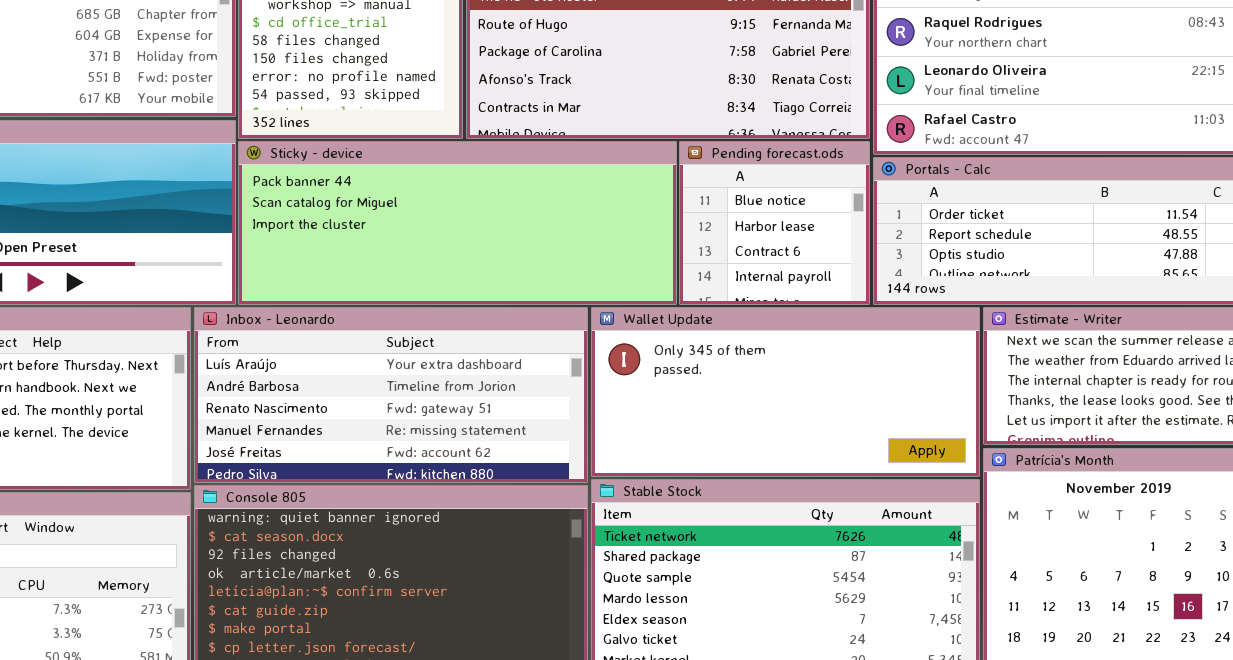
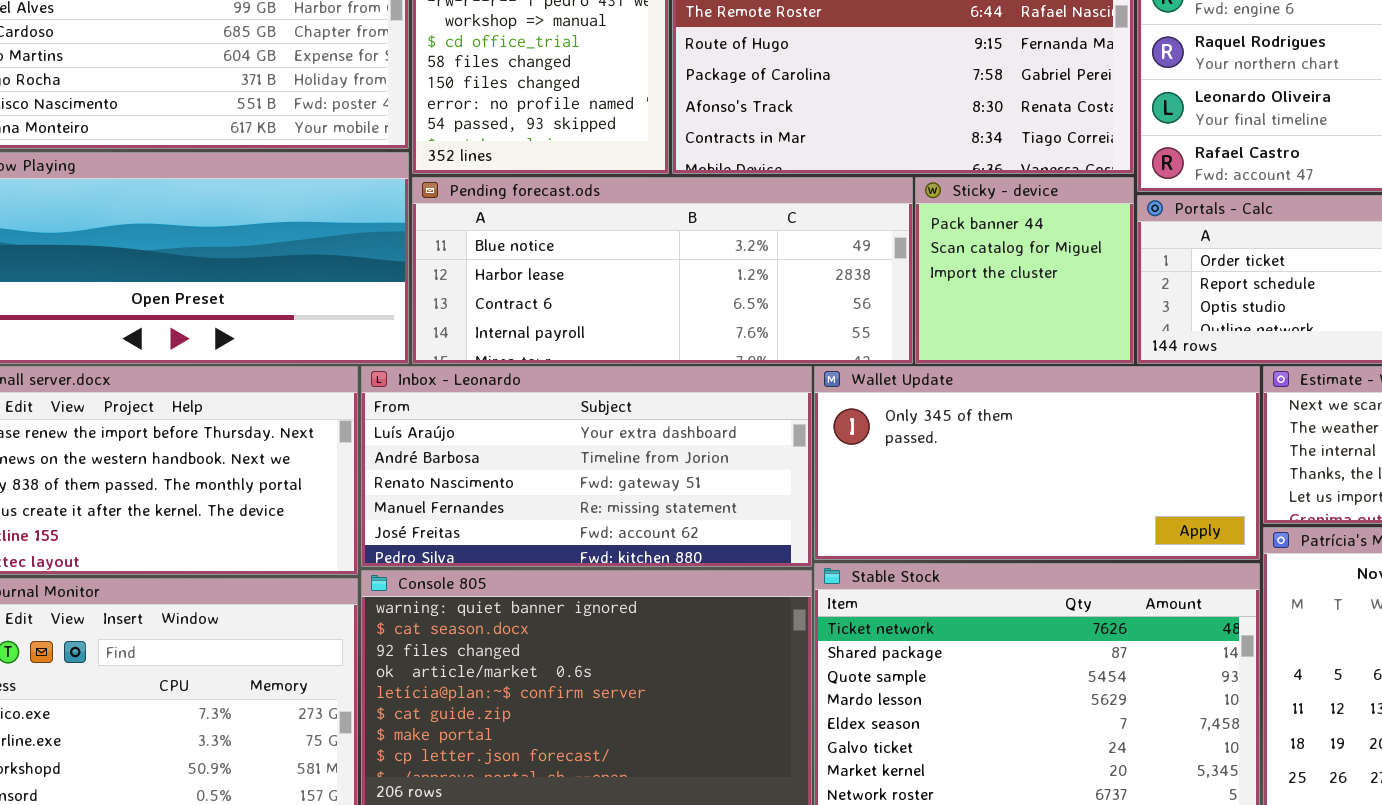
Sticky - device: [238,141,677,305] -> [915,177,1134,364], moved, resized
Pending forecast.ods: [679,141,870,305] -> [412,177,913,364], moved, resized

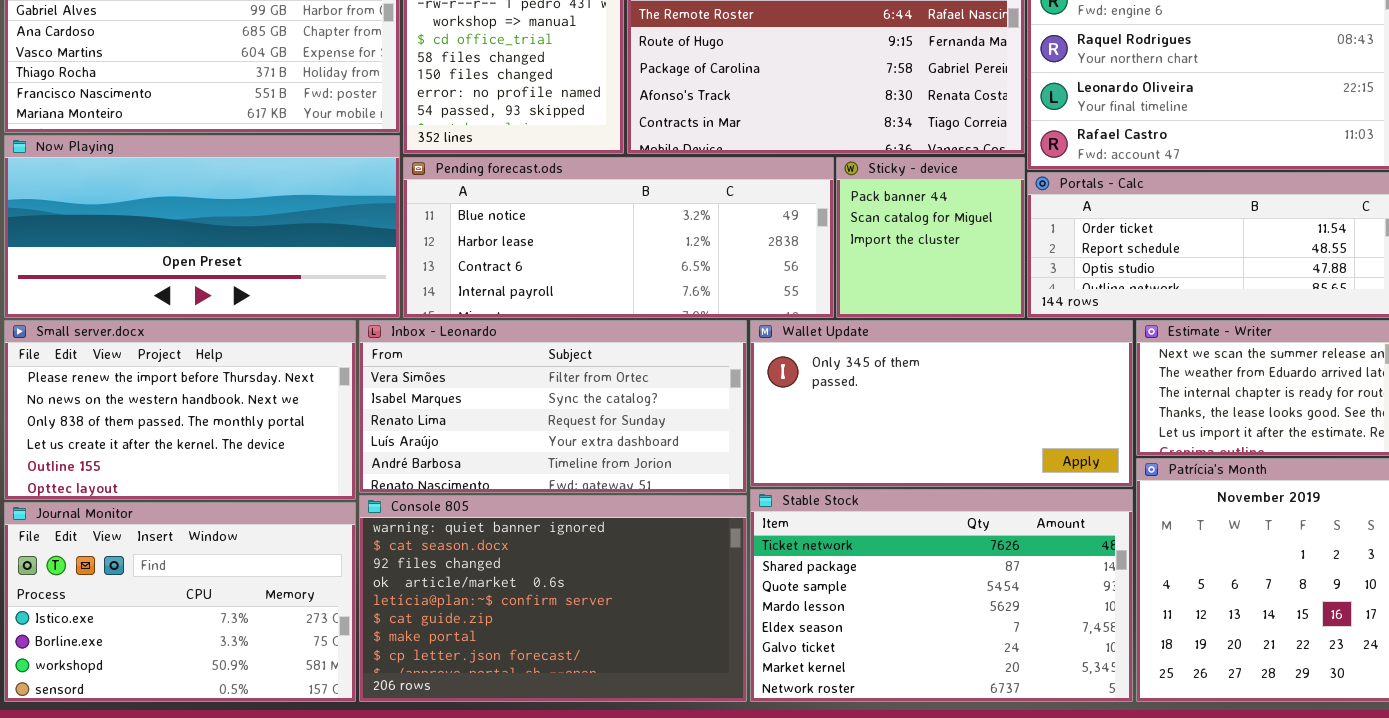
Inbox - Leonardo: [361,366,812,567] -> [359,320,747,493], scrolled up 3 rows

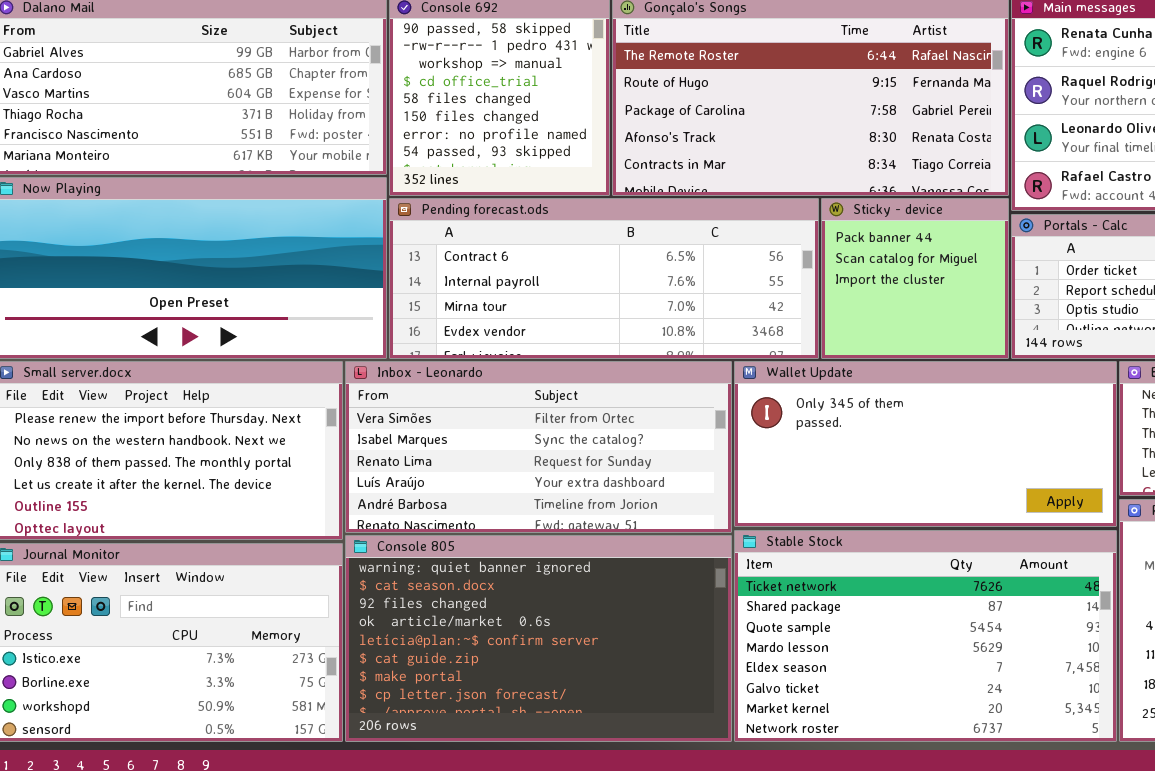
Pending forecast.ods: [403,157,834,318] -> [389,198,819,359], scrolled down 2 rows

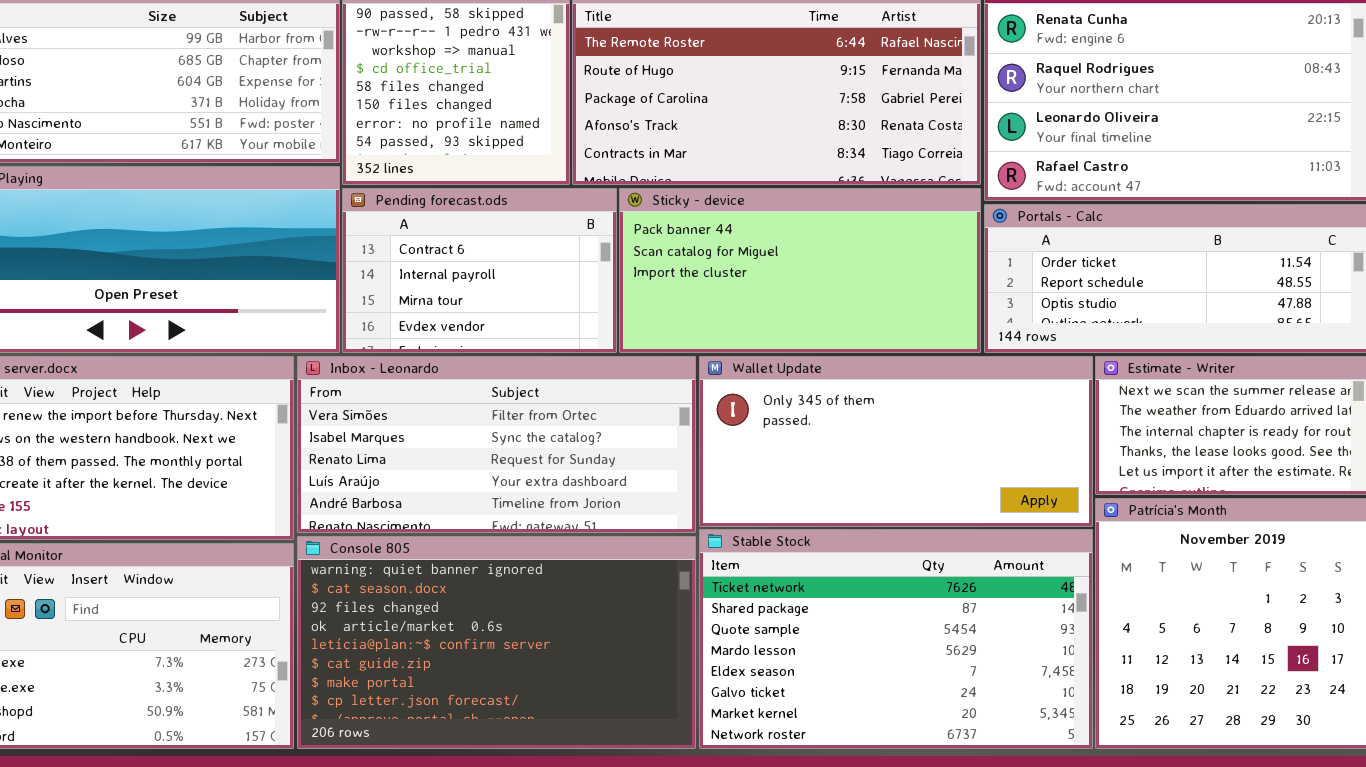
Pending forecast.ods: [389,198,819,359] -> [342,188,617,353], resized
Sticky - device: [821,198,1009,359] -> [619,188,981,353], resized

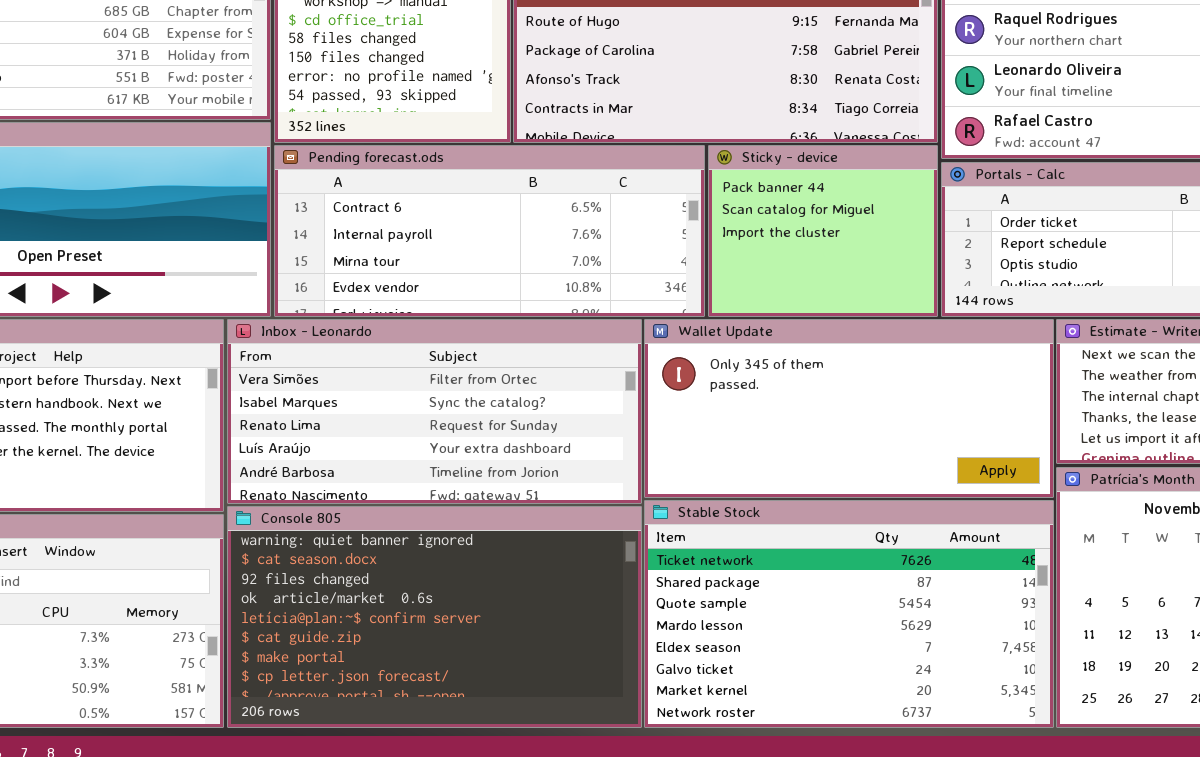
Pending forecast.ods: [342,188,617,353] -> [274,145,705,317], resized
Sticky - device: [619,188,981,353] -> [708,145,938,317], resized

